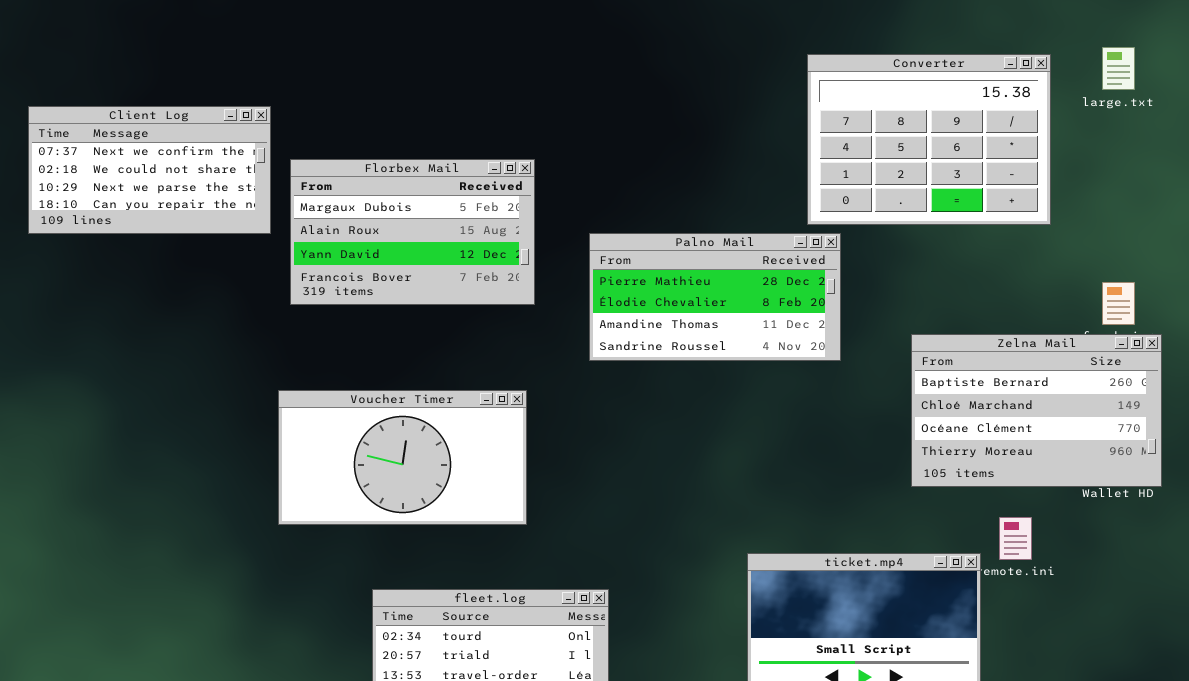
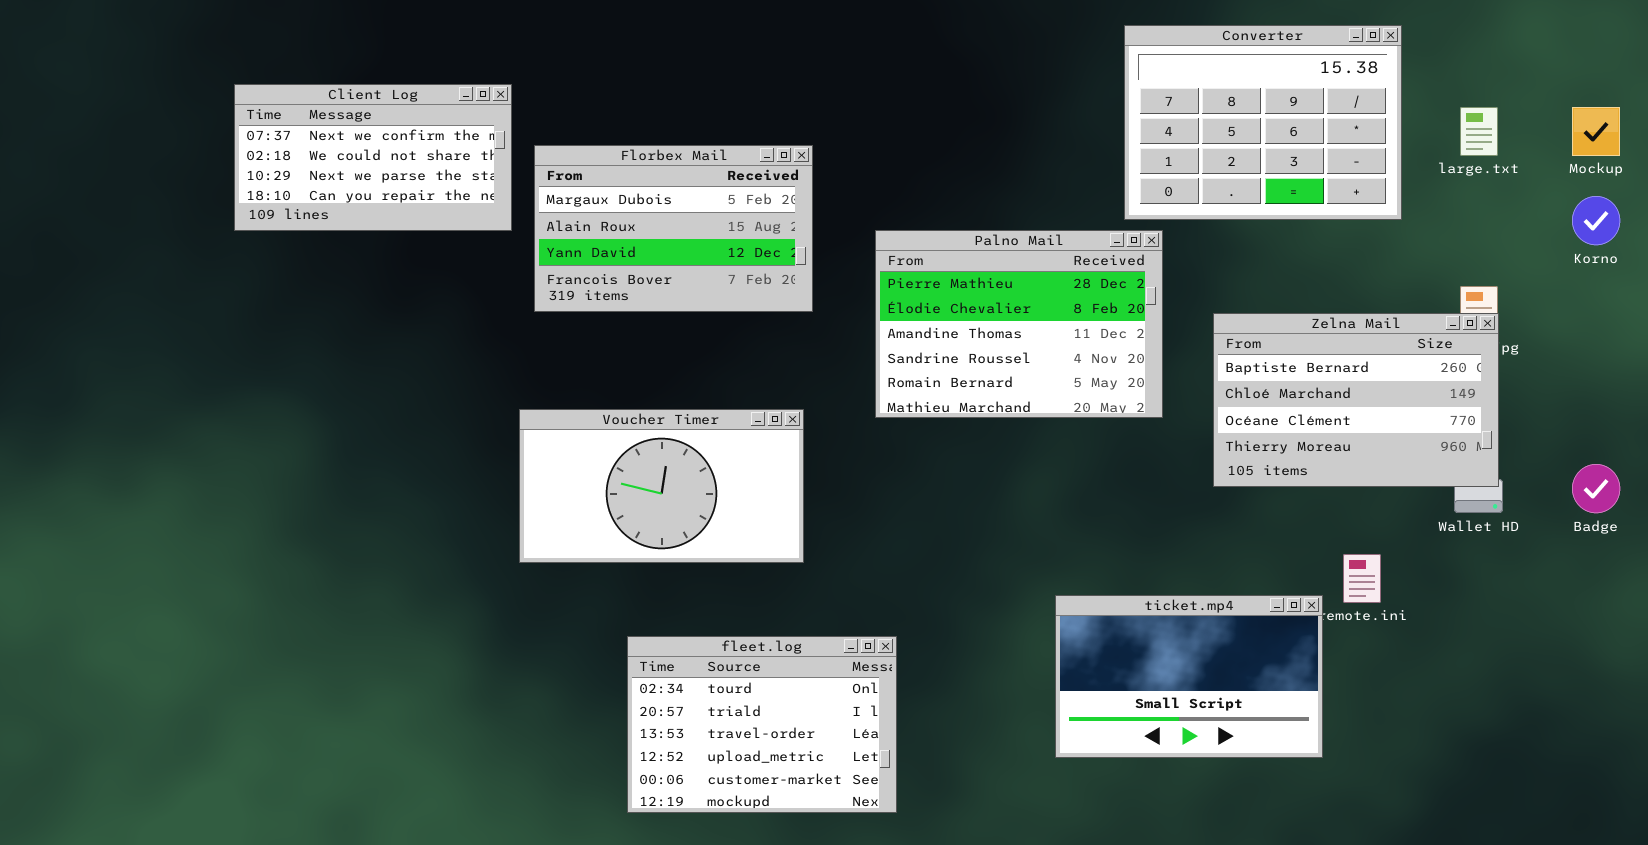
large.txt: [1102,47,1135,90] -> [1460,107,1498,156], moved
Palno Mail: [589,233,841,361] -> [875,230,1163,418], resized
Zelna Mail: [911,334,1162,487] -> [1213,313,1499,487], moved

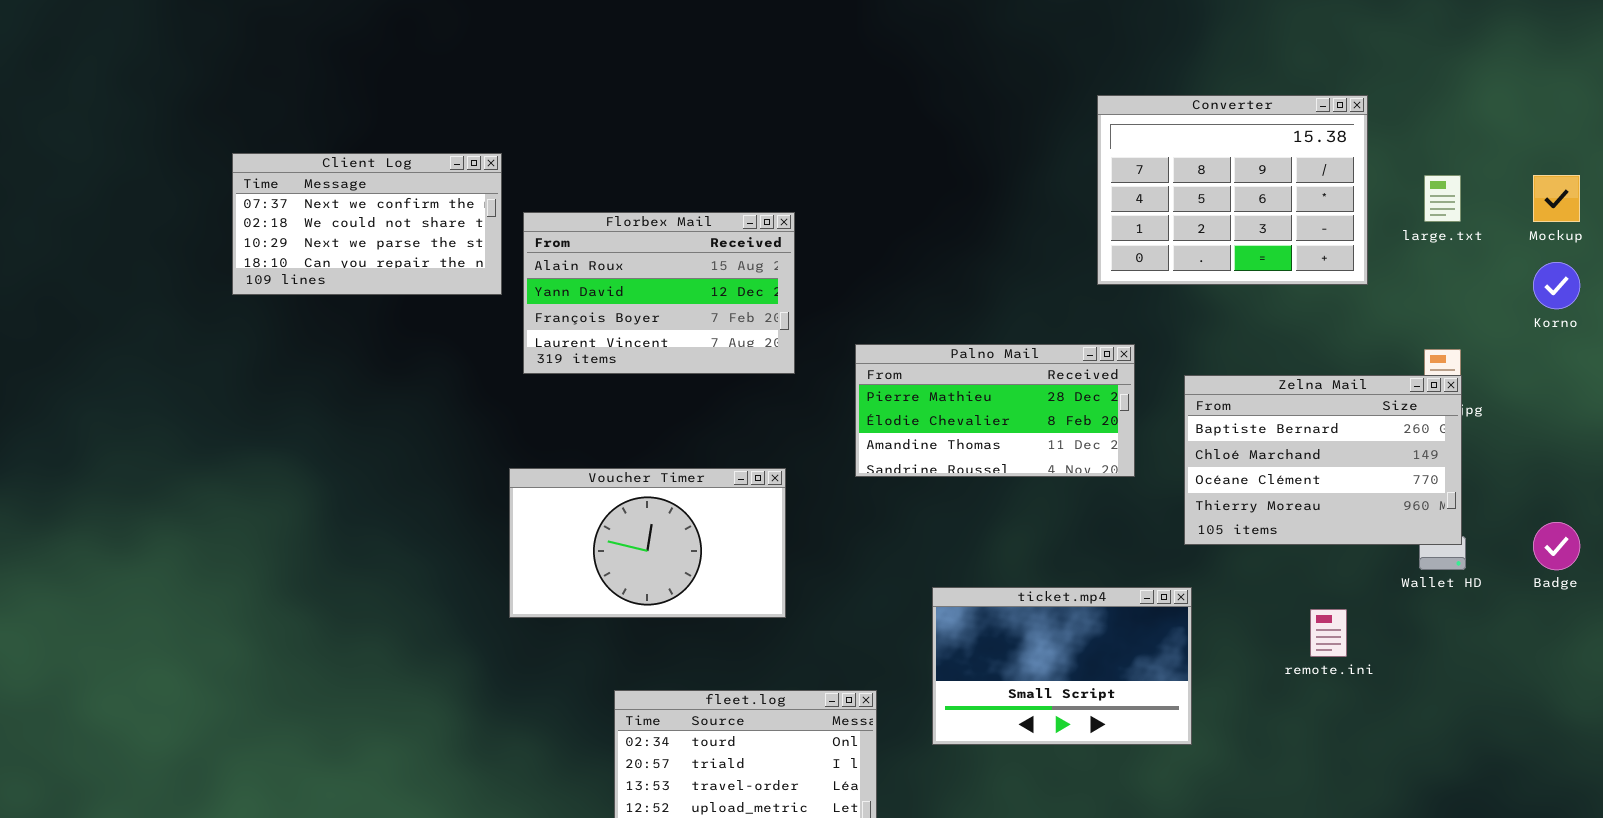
Florbex Mail: [534,145,813,312] -> [523,212,795,374], scrolled down 1 row
Palno Mail: [875,230,1163,418] -> [855,344,1135,477], resized
ticket.mp4: [1055,595,1323,758] -> [932,587,1192,745], moved

